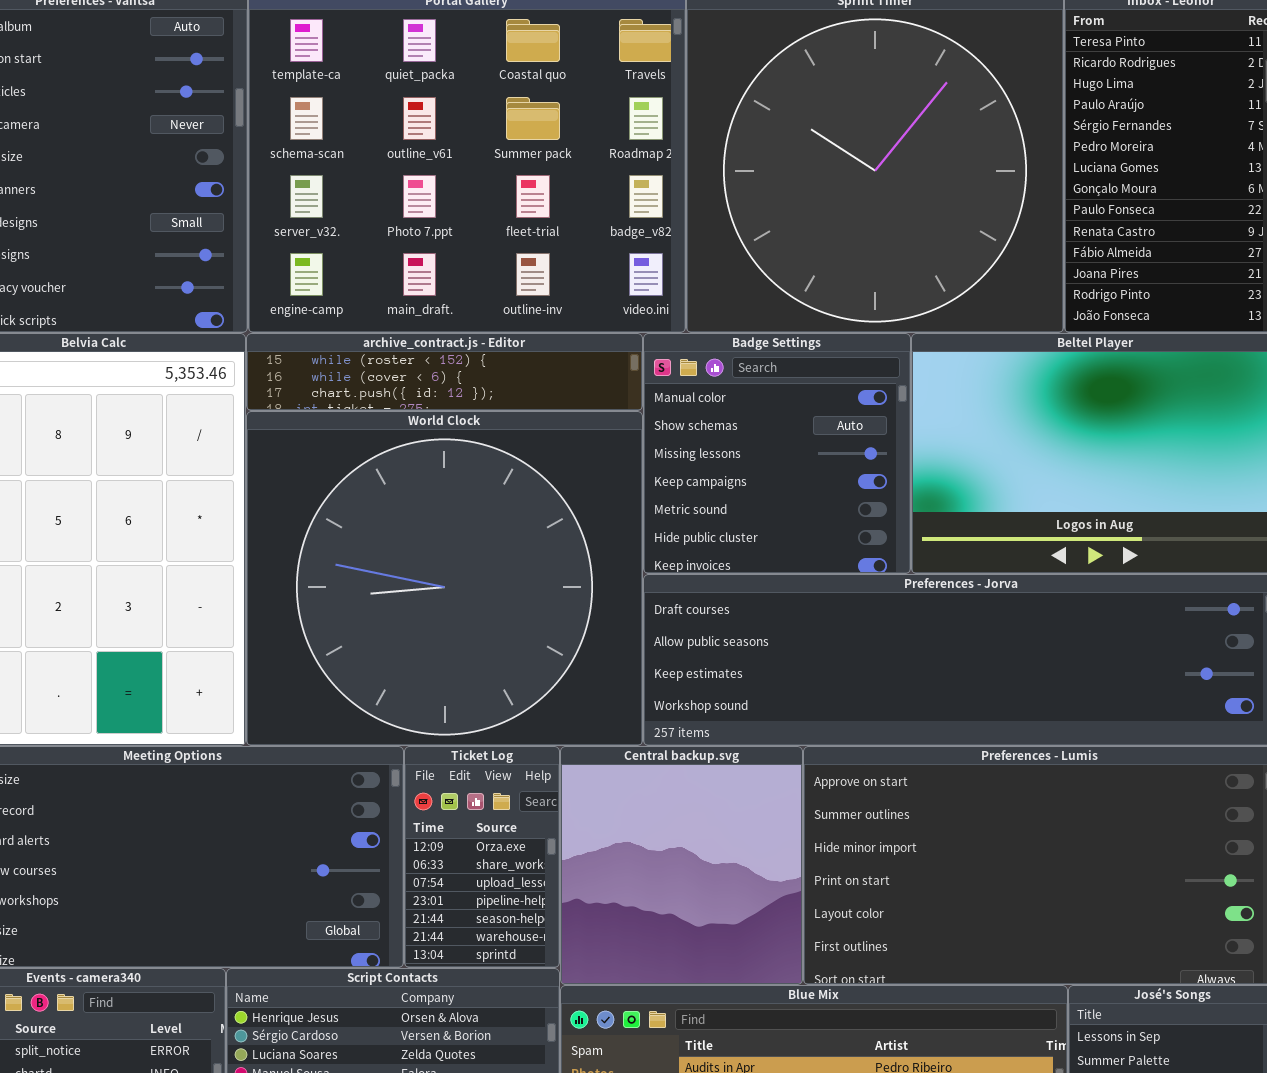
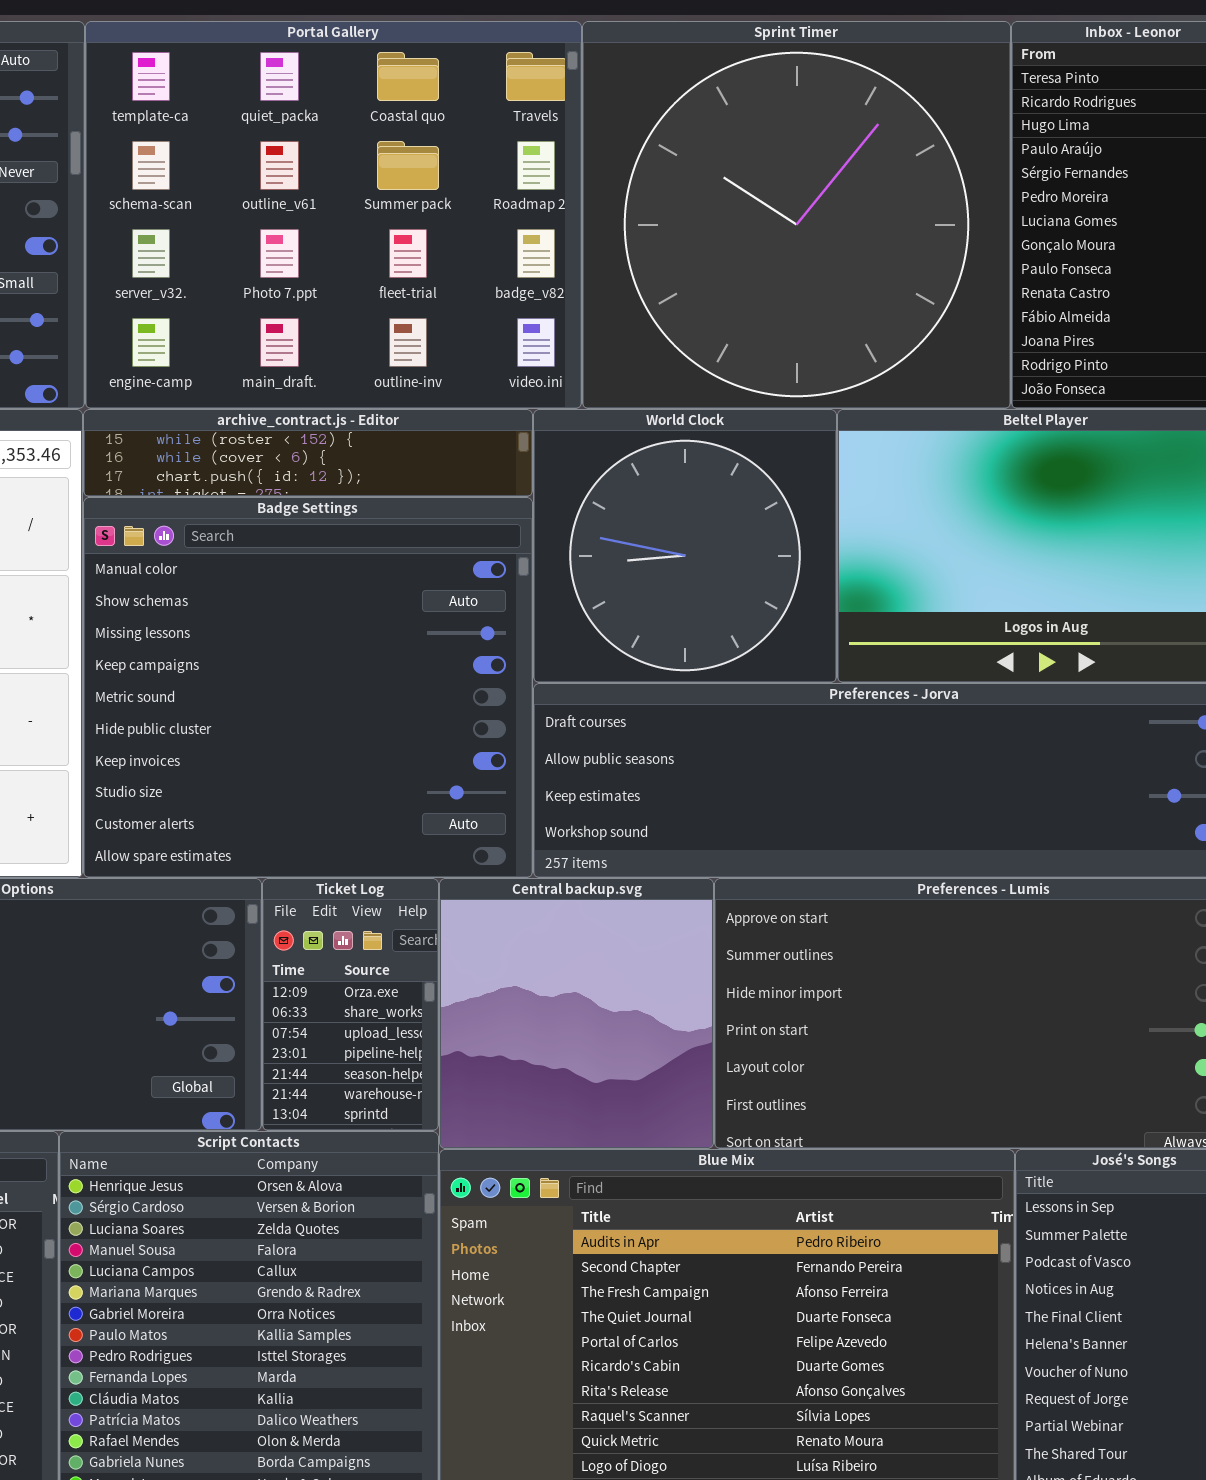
Badge Settings: [643,333,911,574] -> [83,497,533,878], moved, resized
World Clock: [246,411,643,746] -> [533,409,837,683], moved, resized

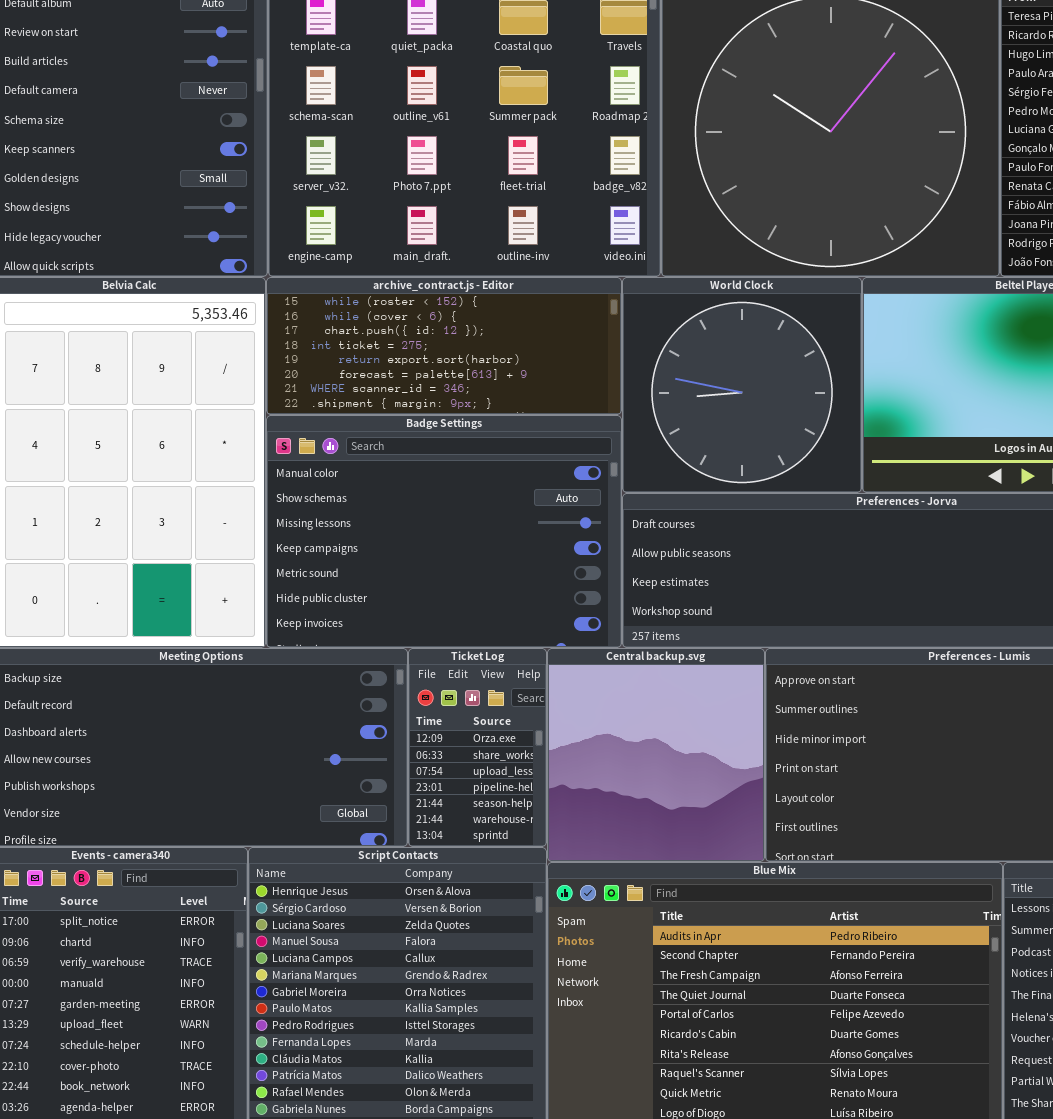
archive_contract.js - Editor: [83,409,533,497] -> [266,277,622,415], resized
Badge Settings: [83,497,533,878] -> [266,415,622,648], resized

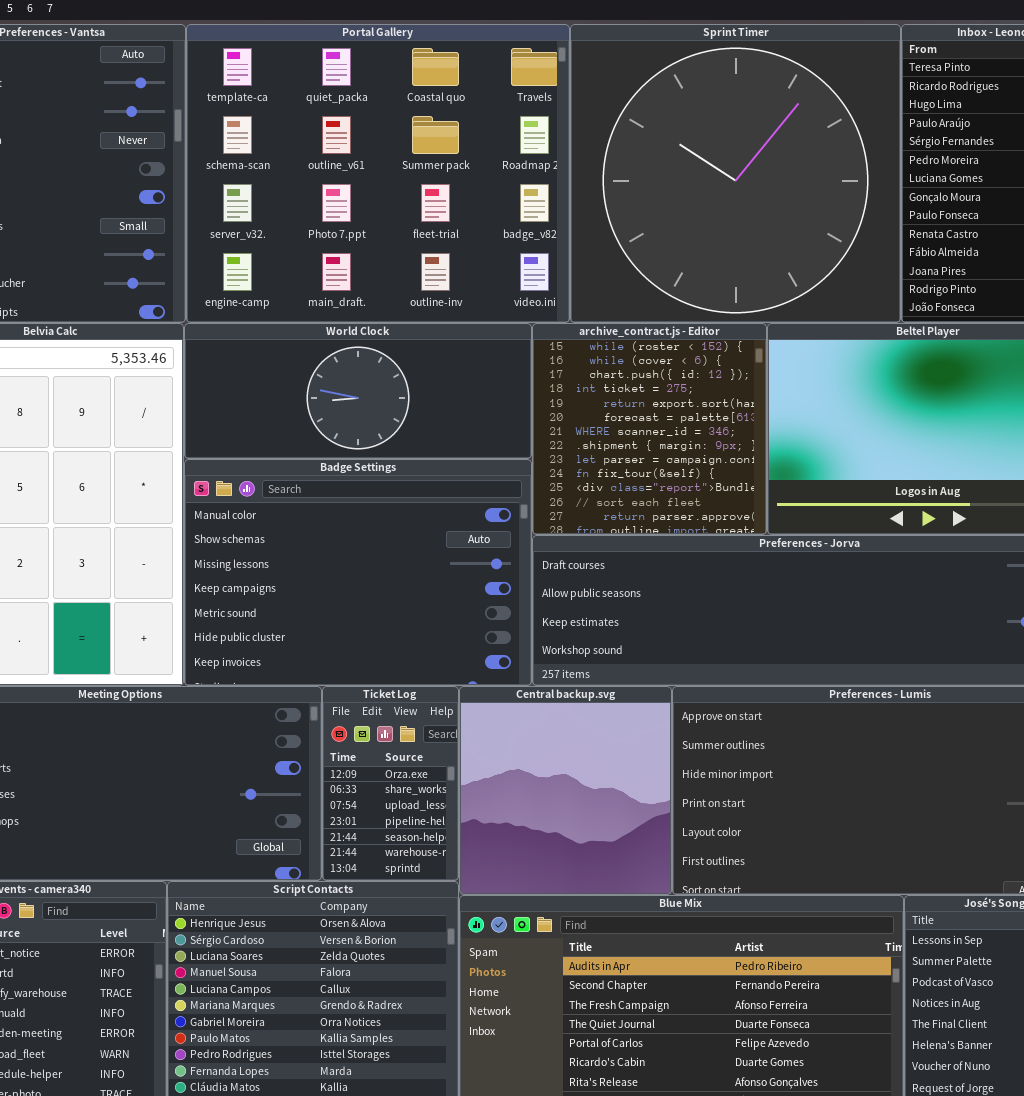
archive_contract.js - Editor: [266,277,622,415] -> [532,323,767,535], moved, resized
World Clock: [622,277,862,493] -> [184,323,532,459], moved, resized

